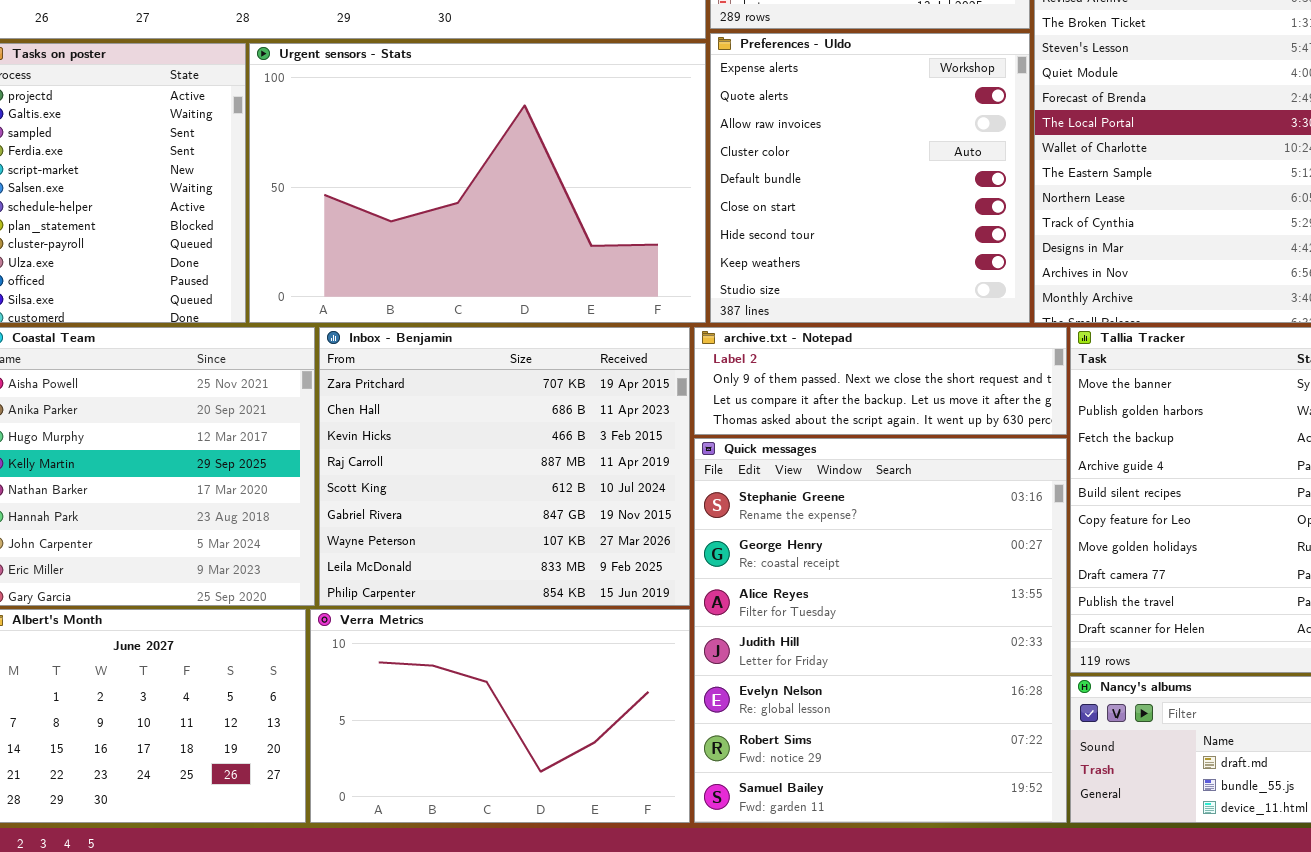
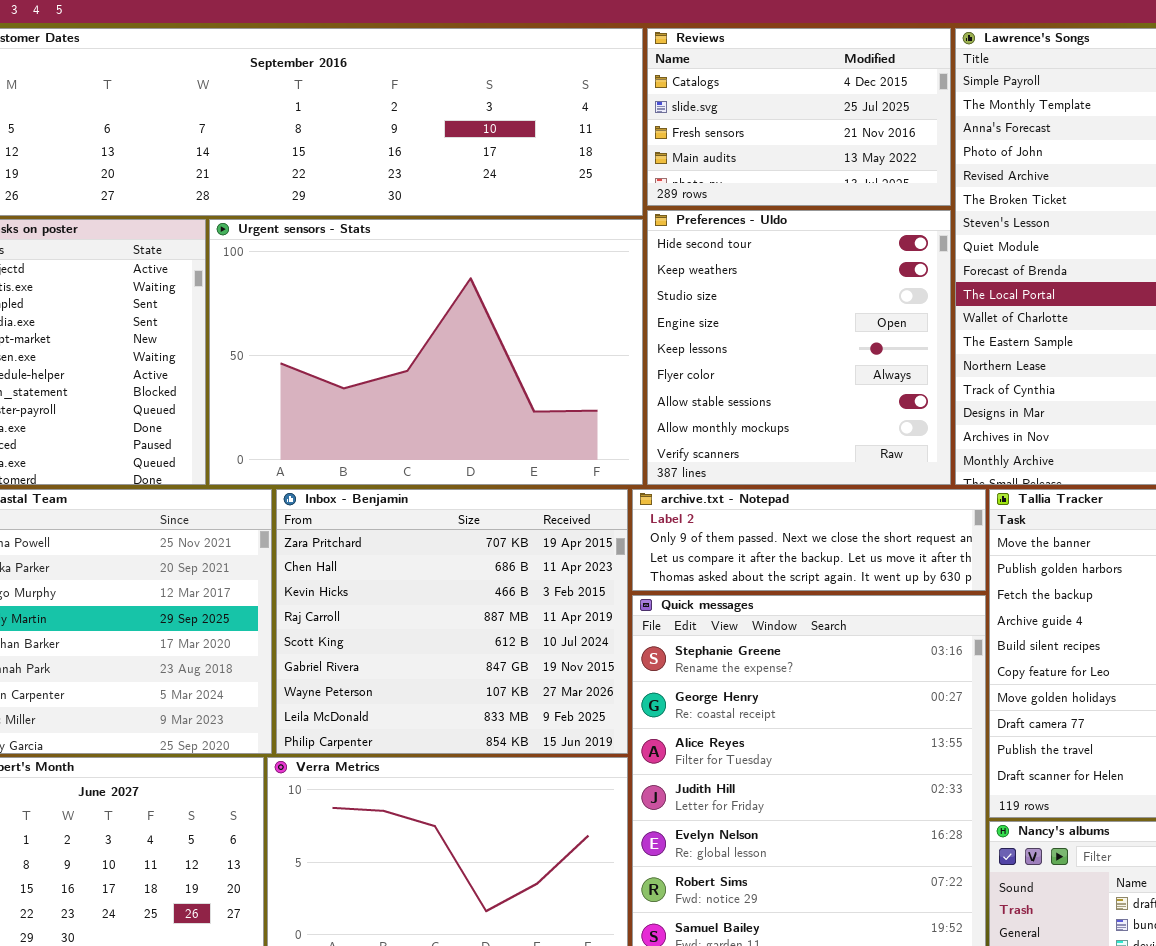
Preferences - Uldo: [710,33,1030,323] -> [647,210,951,485], scrolled down 6 rows

